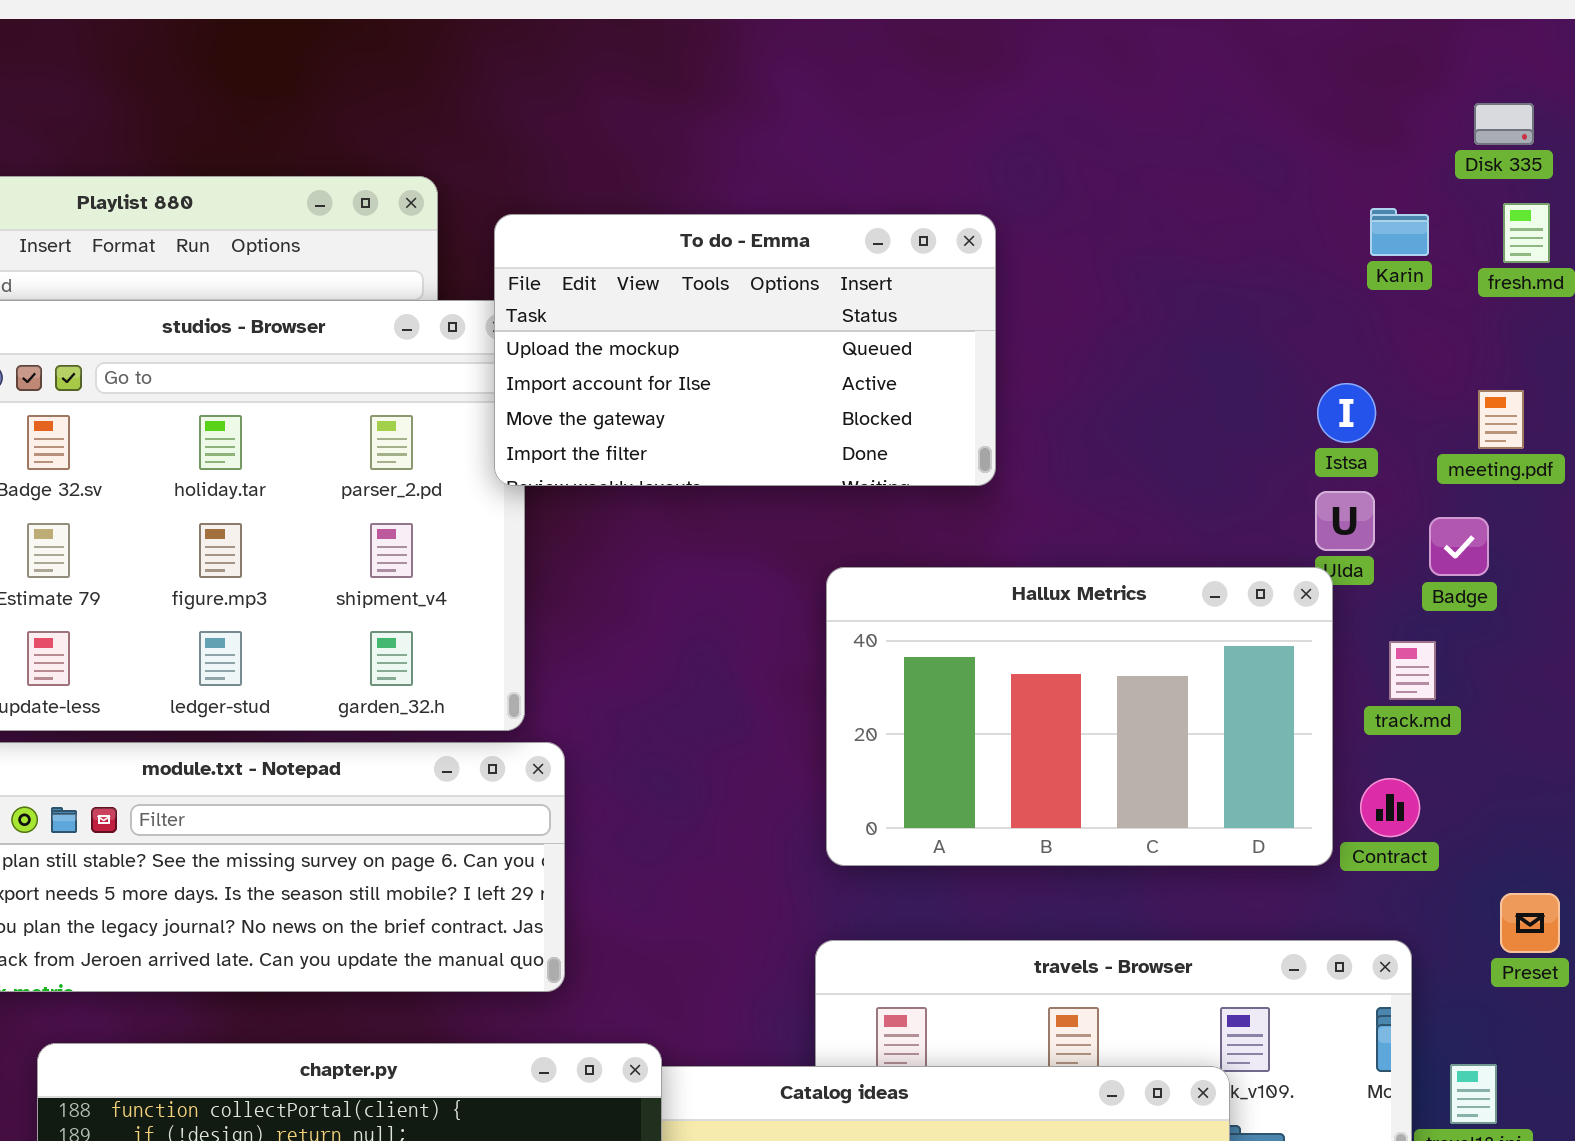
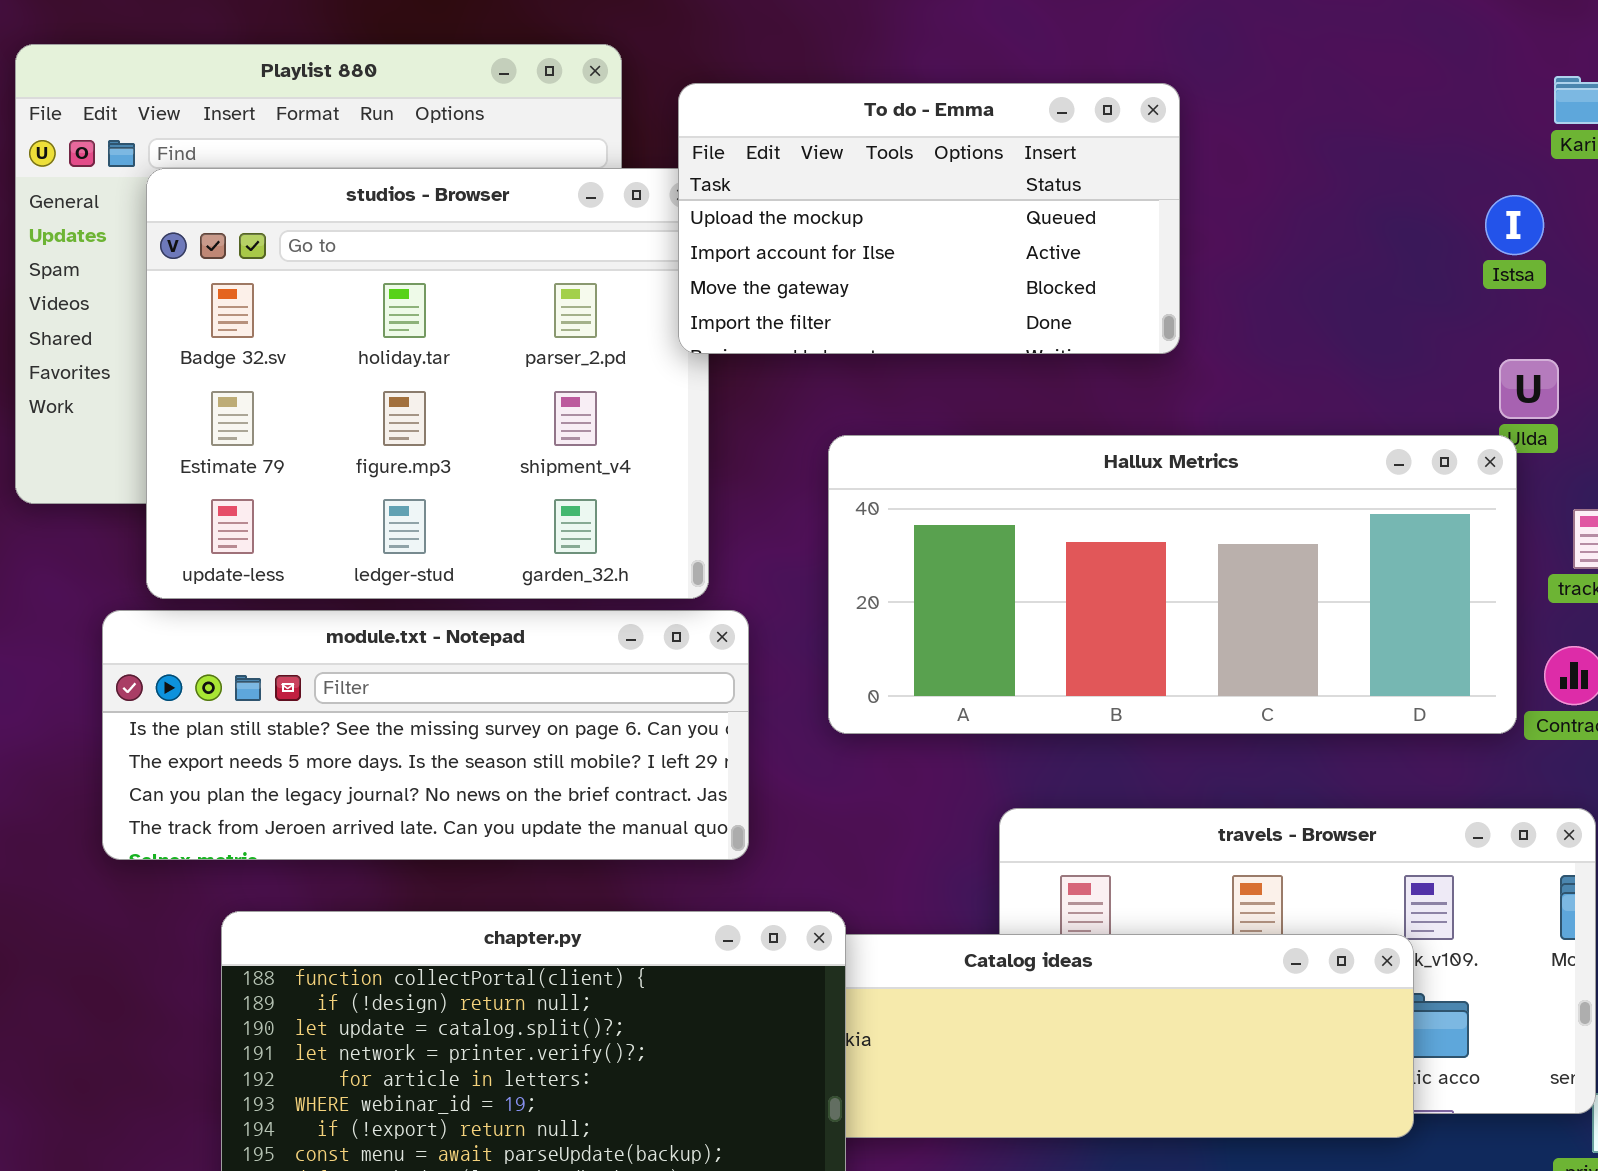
Istsa: [1317,383,1376,443] -> [1485,195,1544,255], moved
Hallux Metrics: [826,567,1333,866] -> [828,435,1517,734], resized

